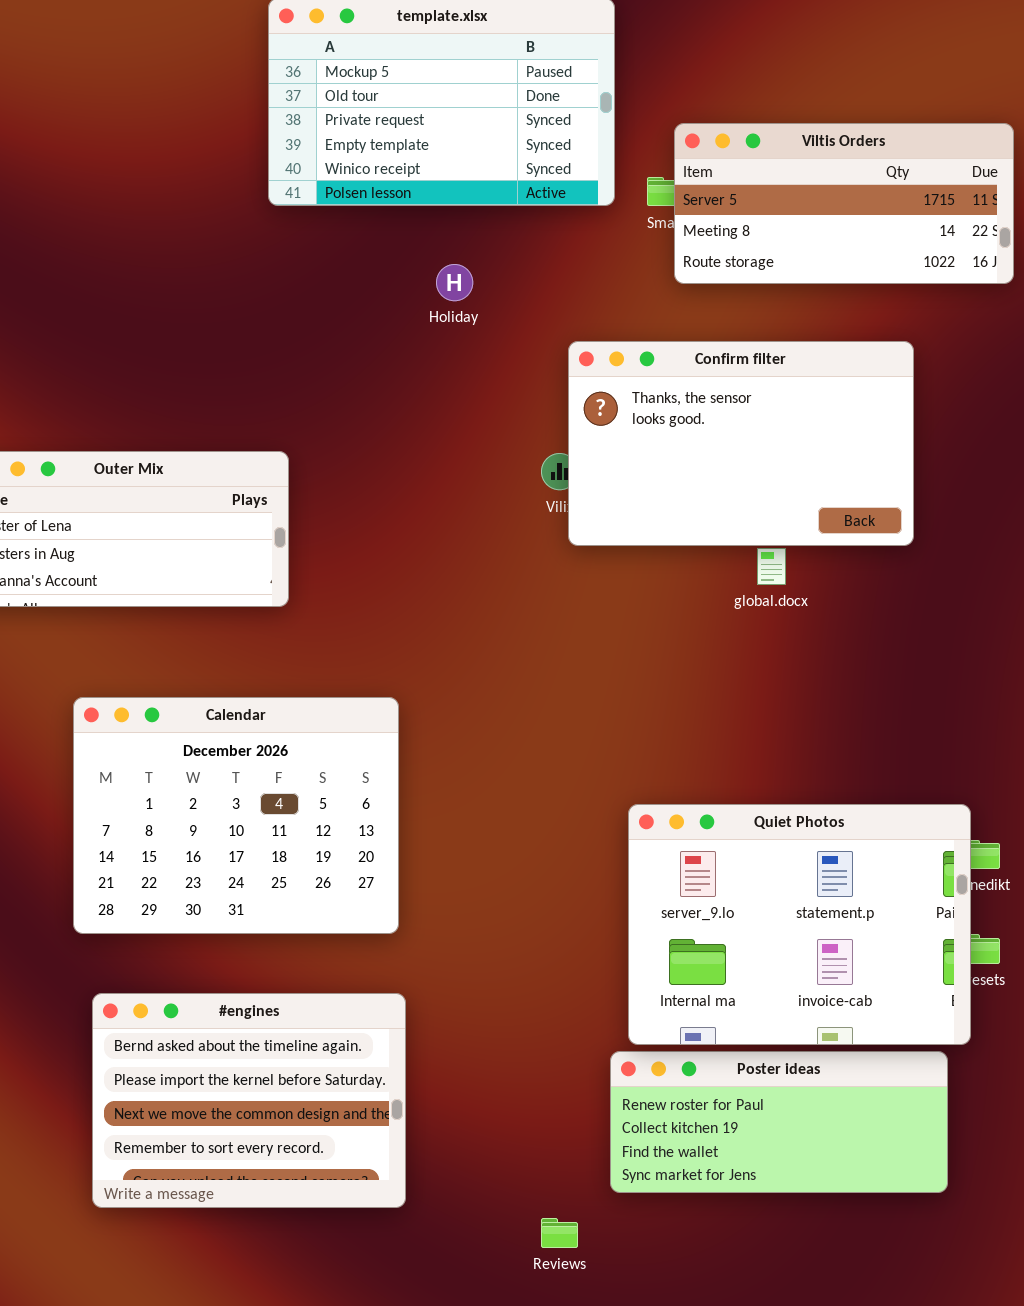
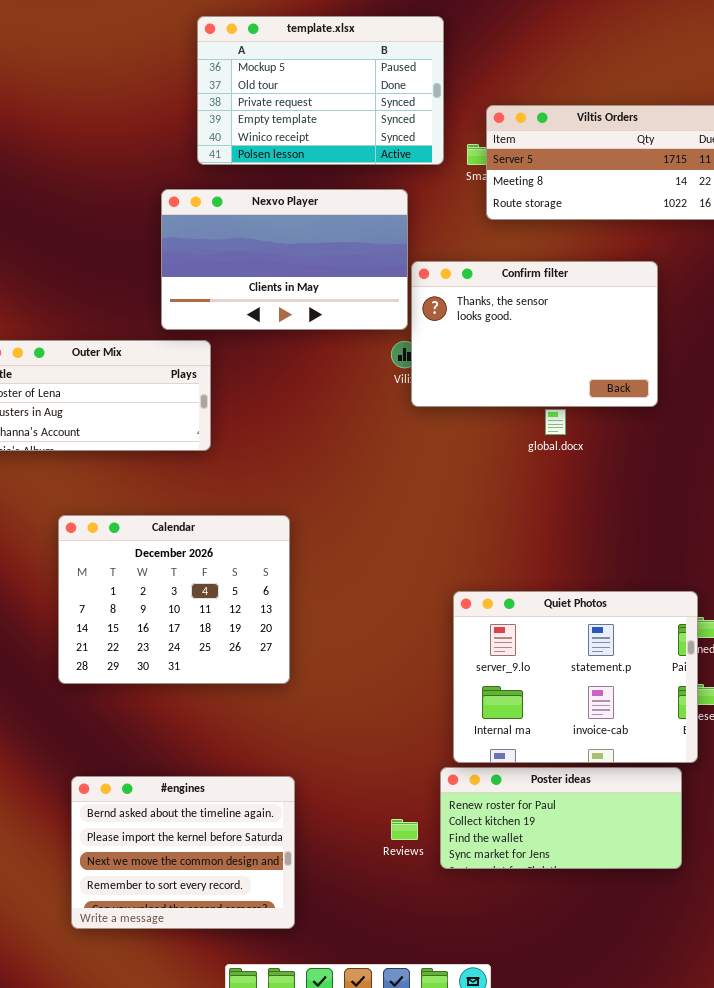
Nexvo Player: none -> [161,189,408,330], opened
#engines: [92,993,406,1208] -> [71,776,295,929], moved
Reviews: [541,1218,578,1248] -> [391,819,418,840], moved

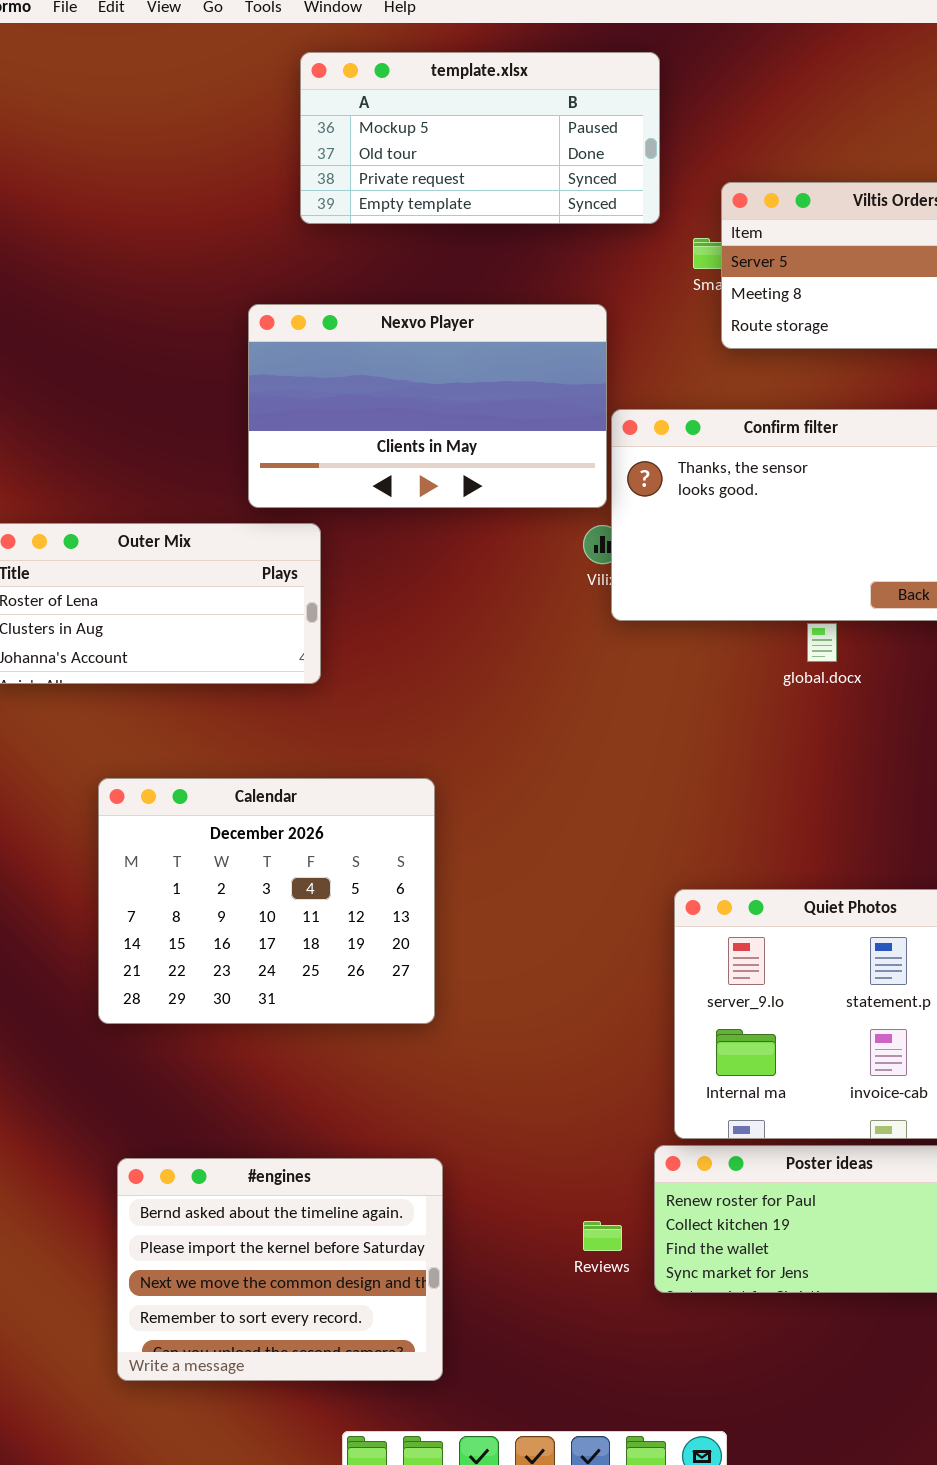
template.xlsx: [197,16,444,165] -> [300,52,660,224], resized

